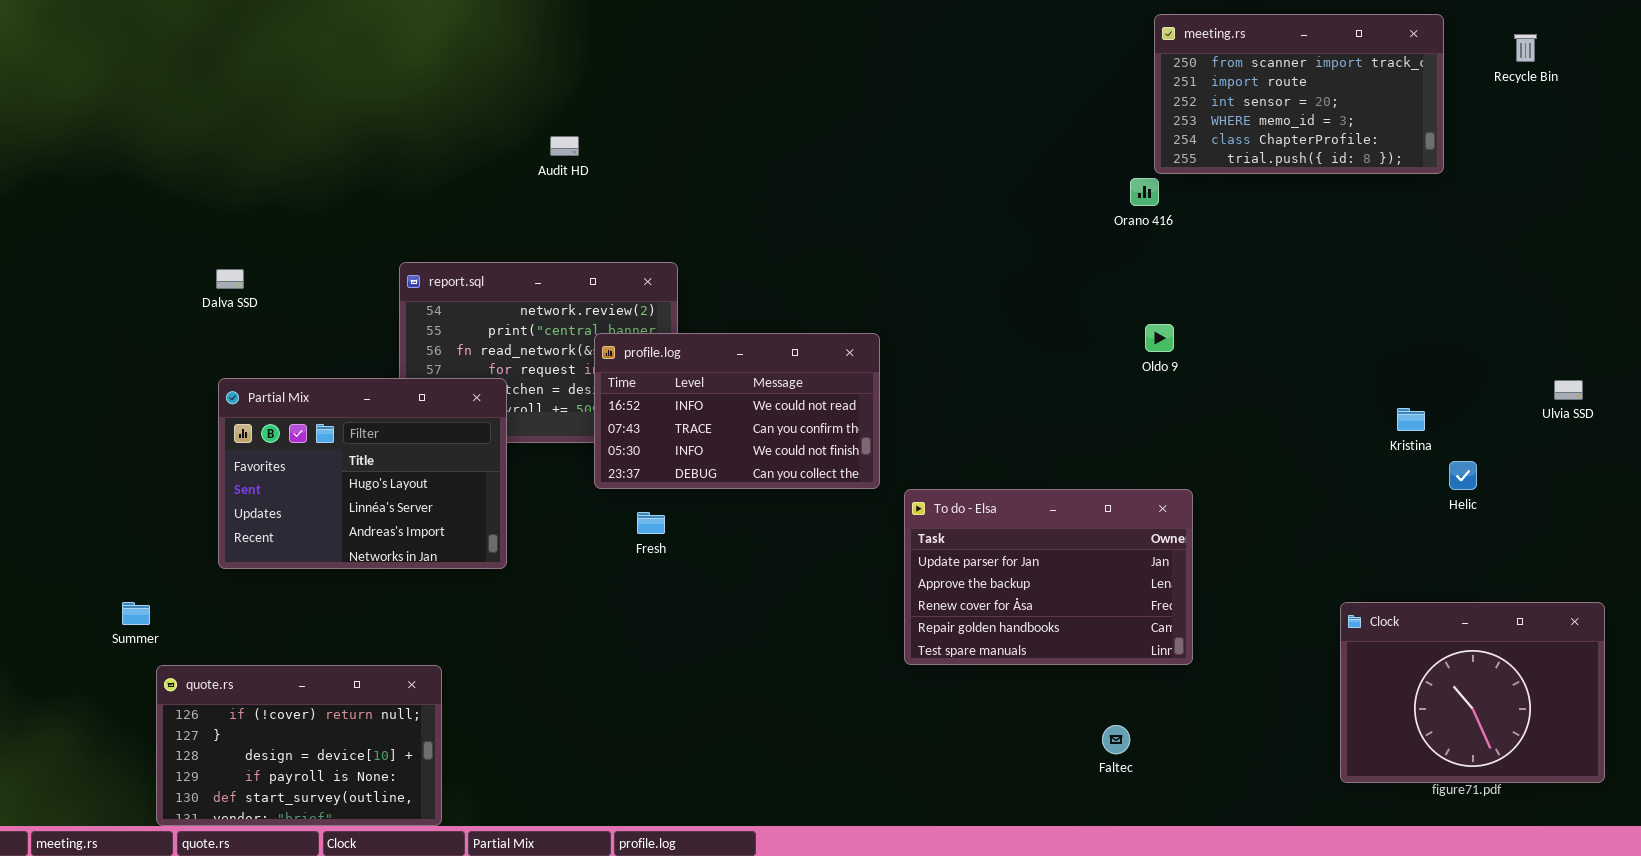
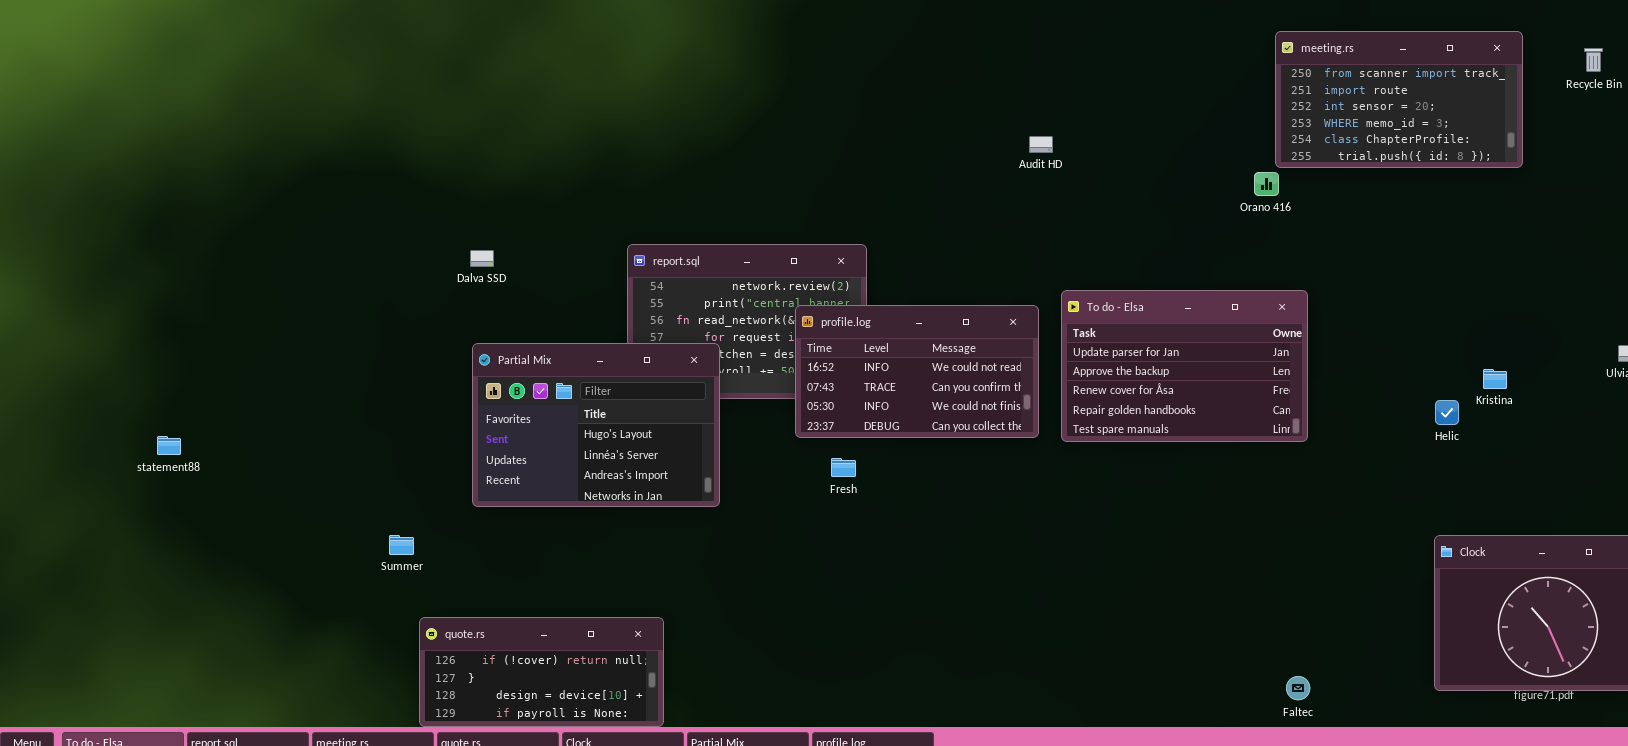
Audit HD: [550,136,579,156] -> [1029,136,1053,153], moved
Helic: [1449,461,1477,490] -> [1435,400,1459,425], moved
To do - Elsa: [904,489,1193,665] -> [1061,290,1308,442], moved
quote.rs: [156,665,442,826] -> [419,617,664,727], resized
Faltec: [1102,725,1130,754] -> [1286,676,1310,700], moved

